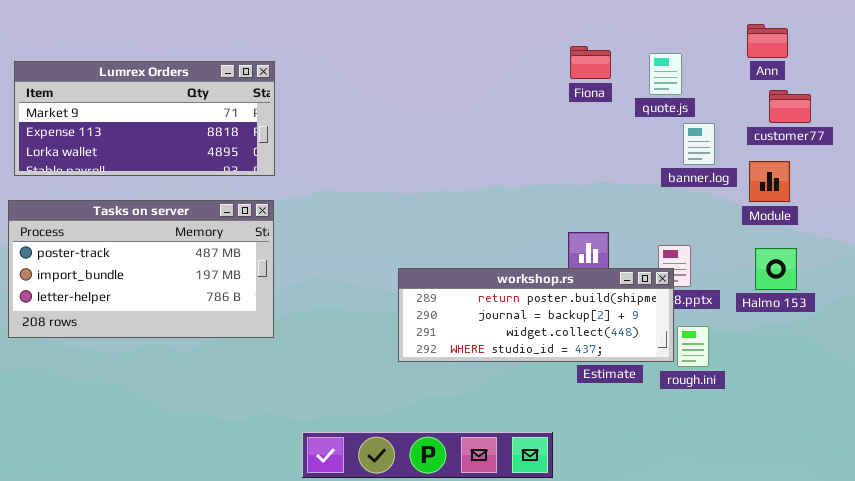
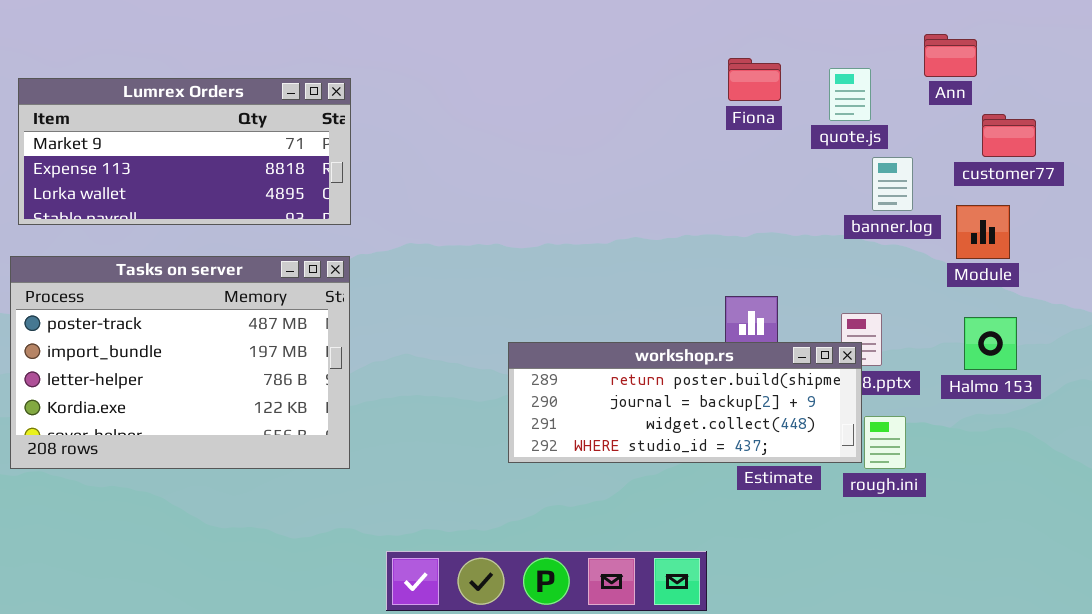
Ann: [747,24,788,58] -> [924,34,977,77], moved
Tasks on server: [8,200,274,338] -> [10,256,350,469], resized

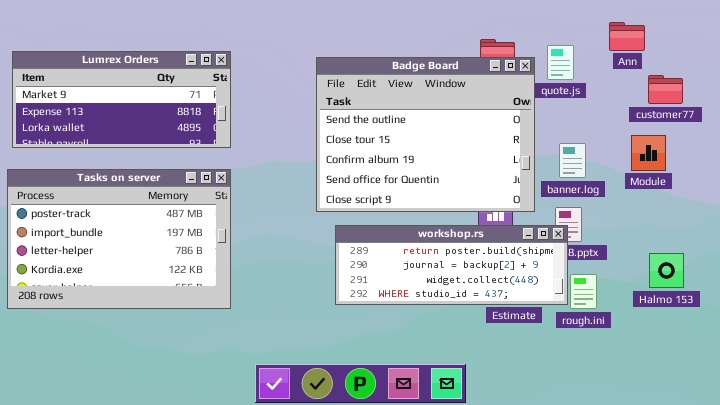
Badge Board: none -> [316,57,535,212], opened
banner.log: [872,157,913,211] -> [559,143,586,178], moved
Halmo 153: [964,317,1017,370] -> [649,253,684,288], moved

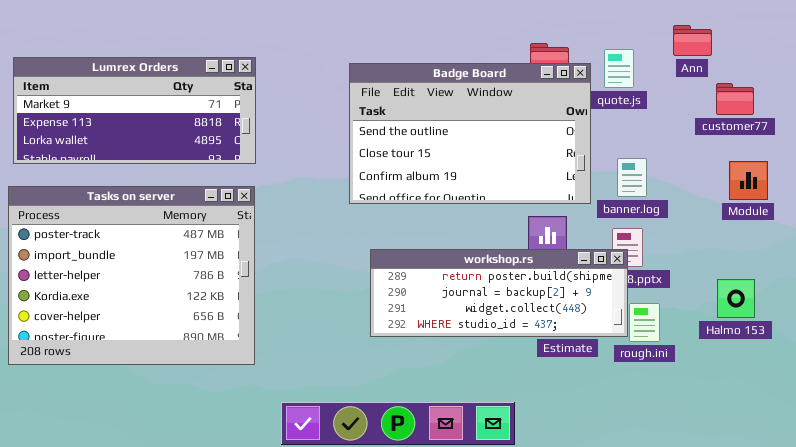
Badge Board: [316,57,535,212] -> [349,63,591,204], resized
Module: [631,135,666,171] -> [729,161,768,200], moved
Tasks on server: [7,169,231,309] -> [8,186,255,365], resized

